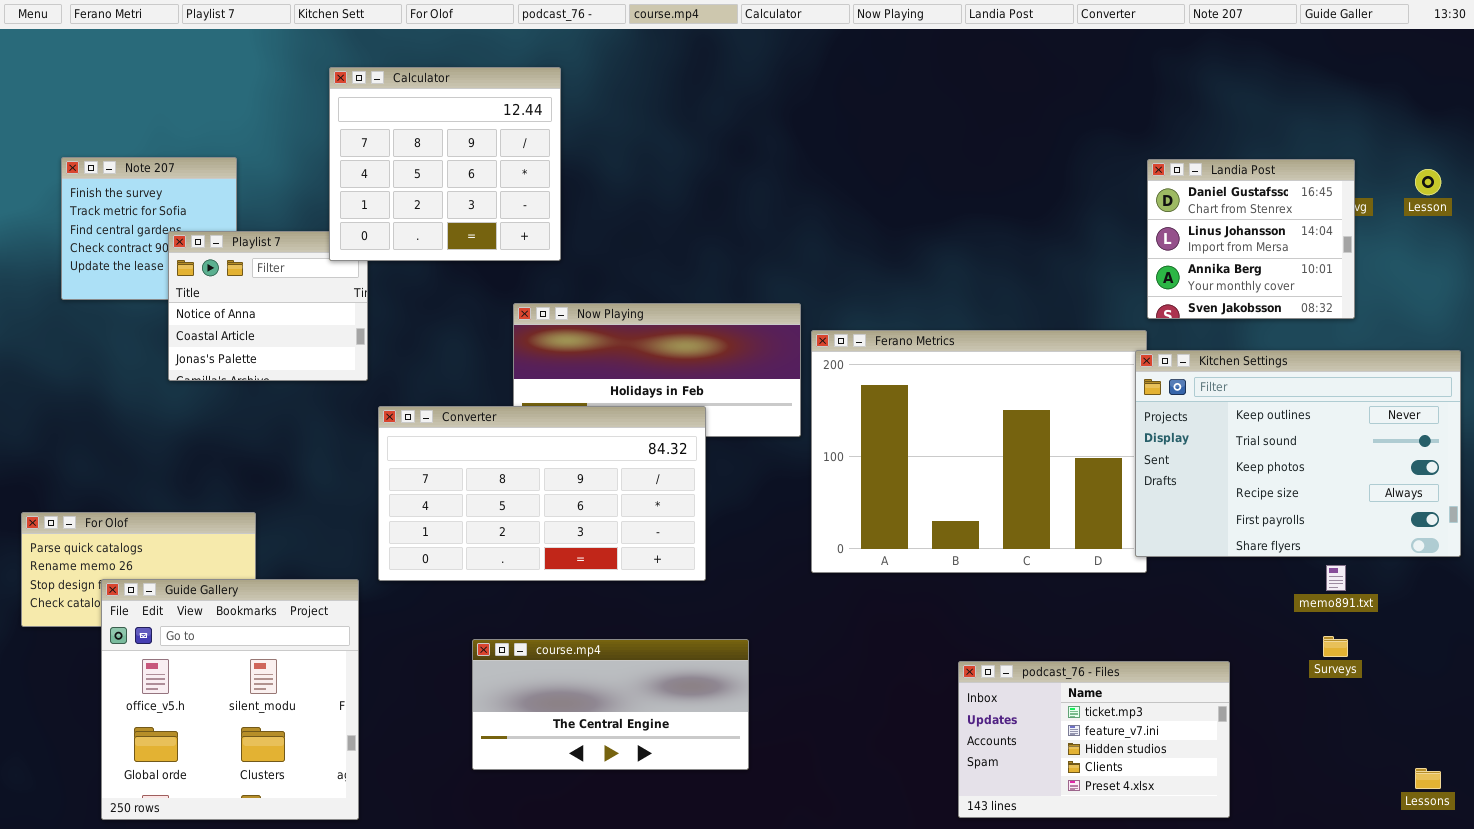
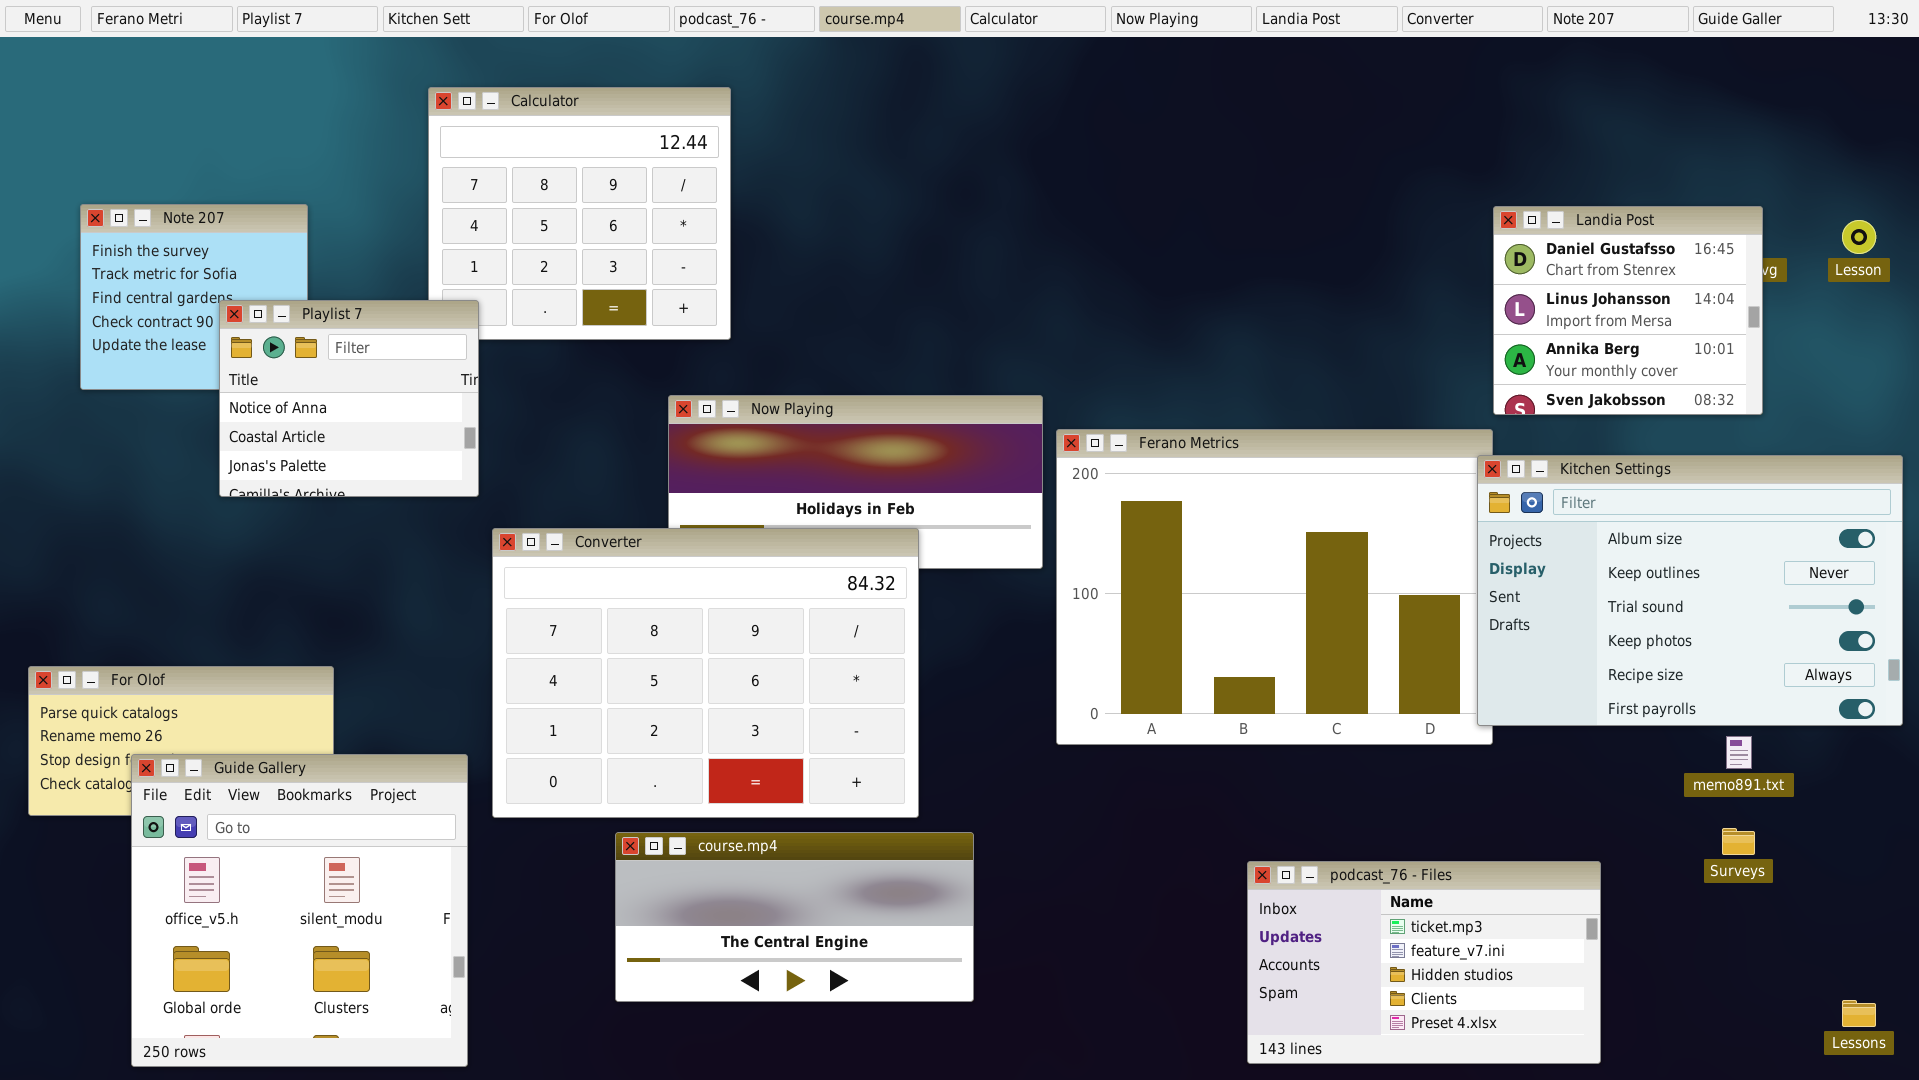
Playlist 7: [168,231,368,381] -> [219,300,479,497], raised
Kitchen Settings: [1135,350,1461,557] -> [1477,455,1903,726], scrolled up 1 row
Converter: [378,406,706,581] -> [492,528,919,818], resized

